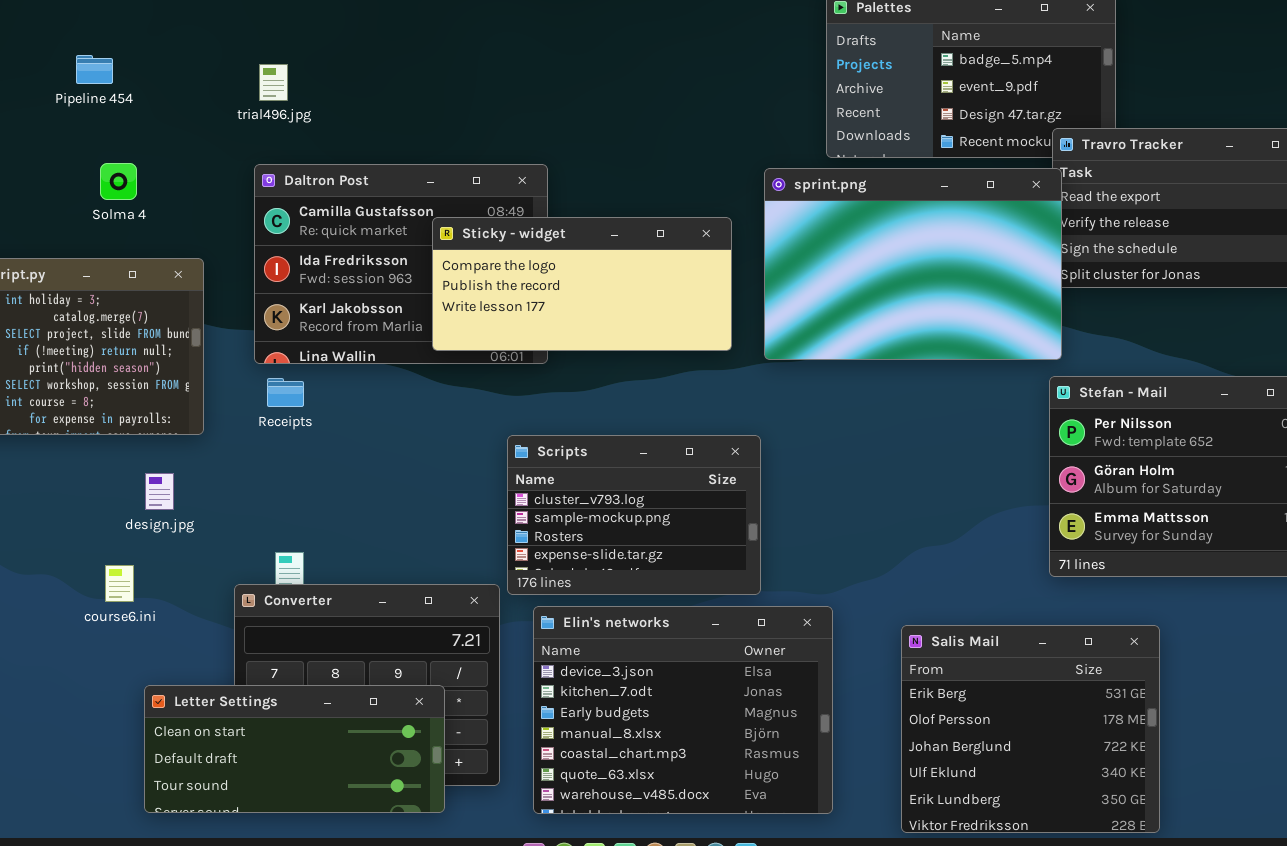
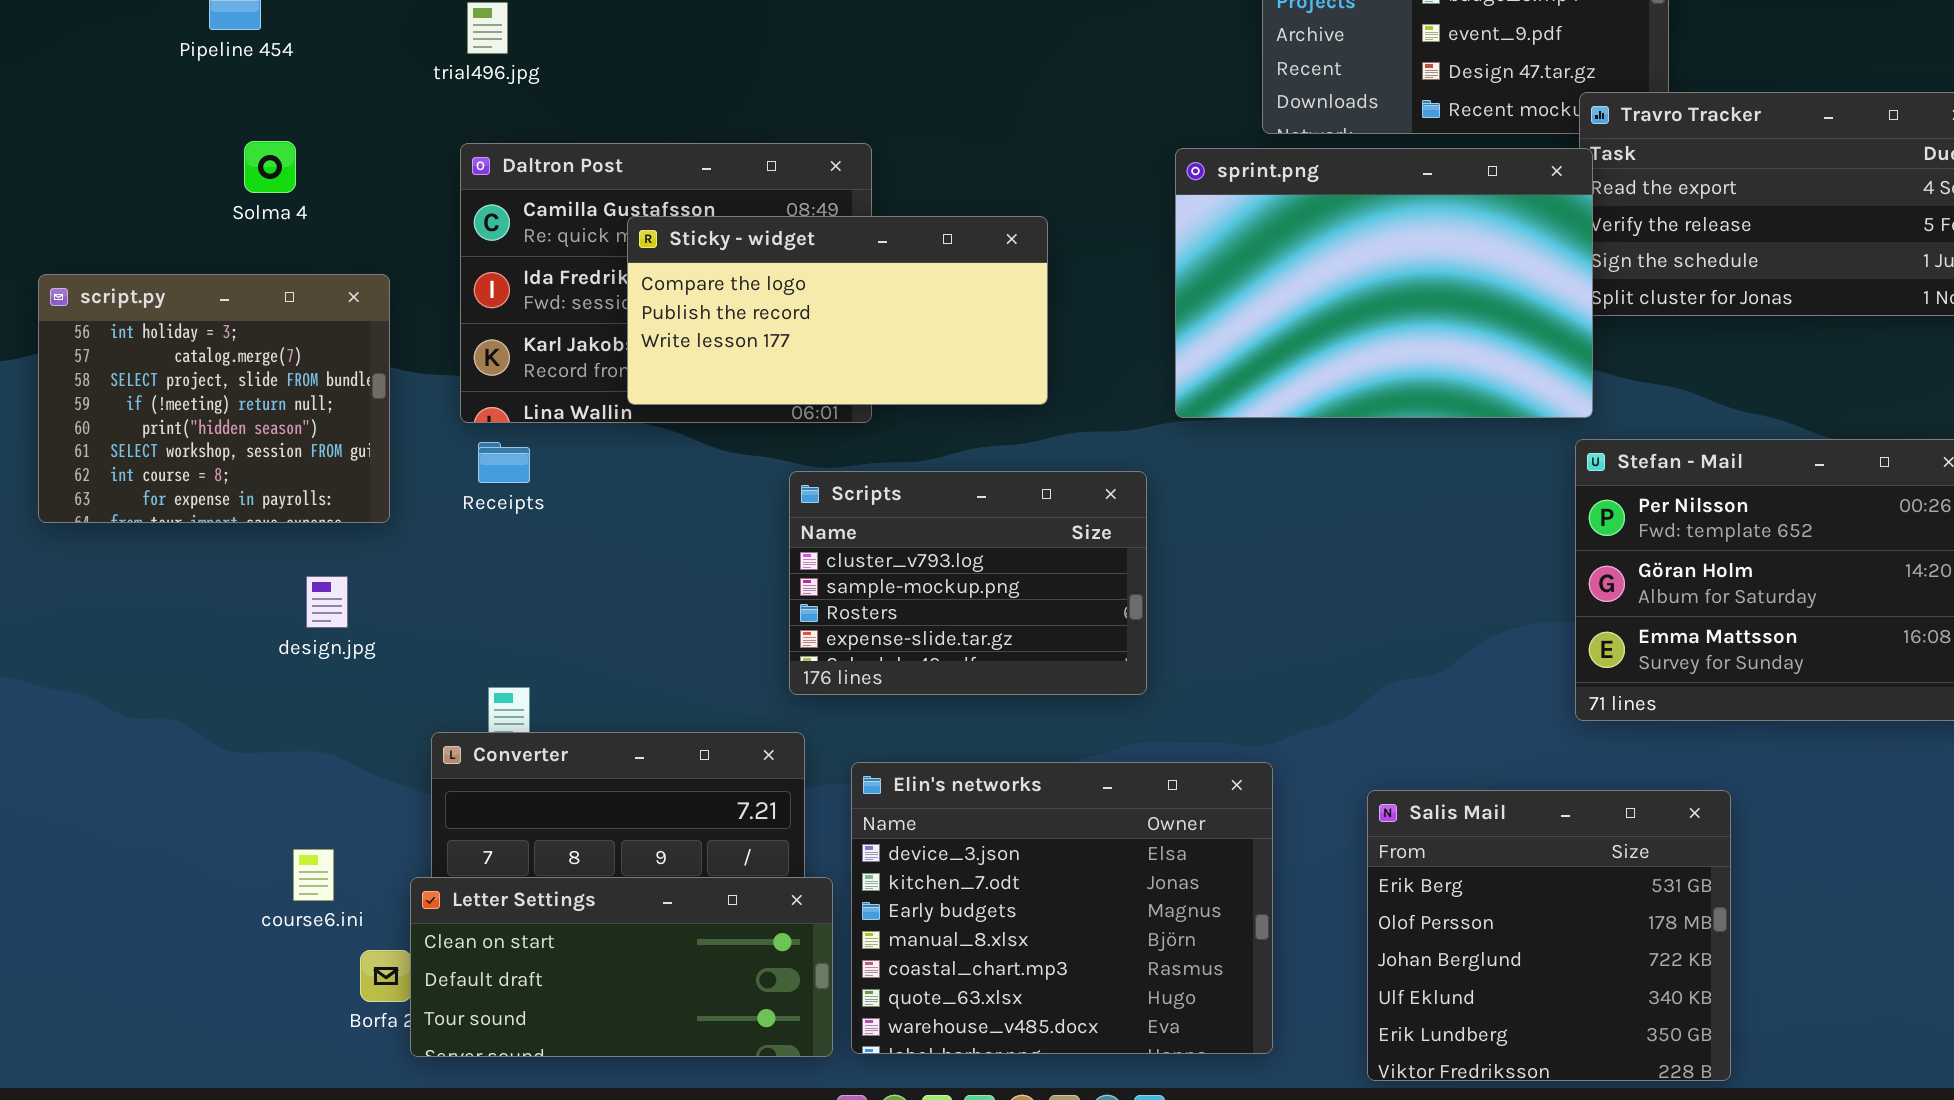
Sticky - widget: [432,217,732,351] -> [627,216,1048,405], moved
Scripts: [507,435,761,595] -> [789,471,1147,695], moved
course6.ini: [105,565,134,602] -> [293,849,334,901], moved
Letter Settings: [144,685,445,813] -> [410,877,833,1057], moved

